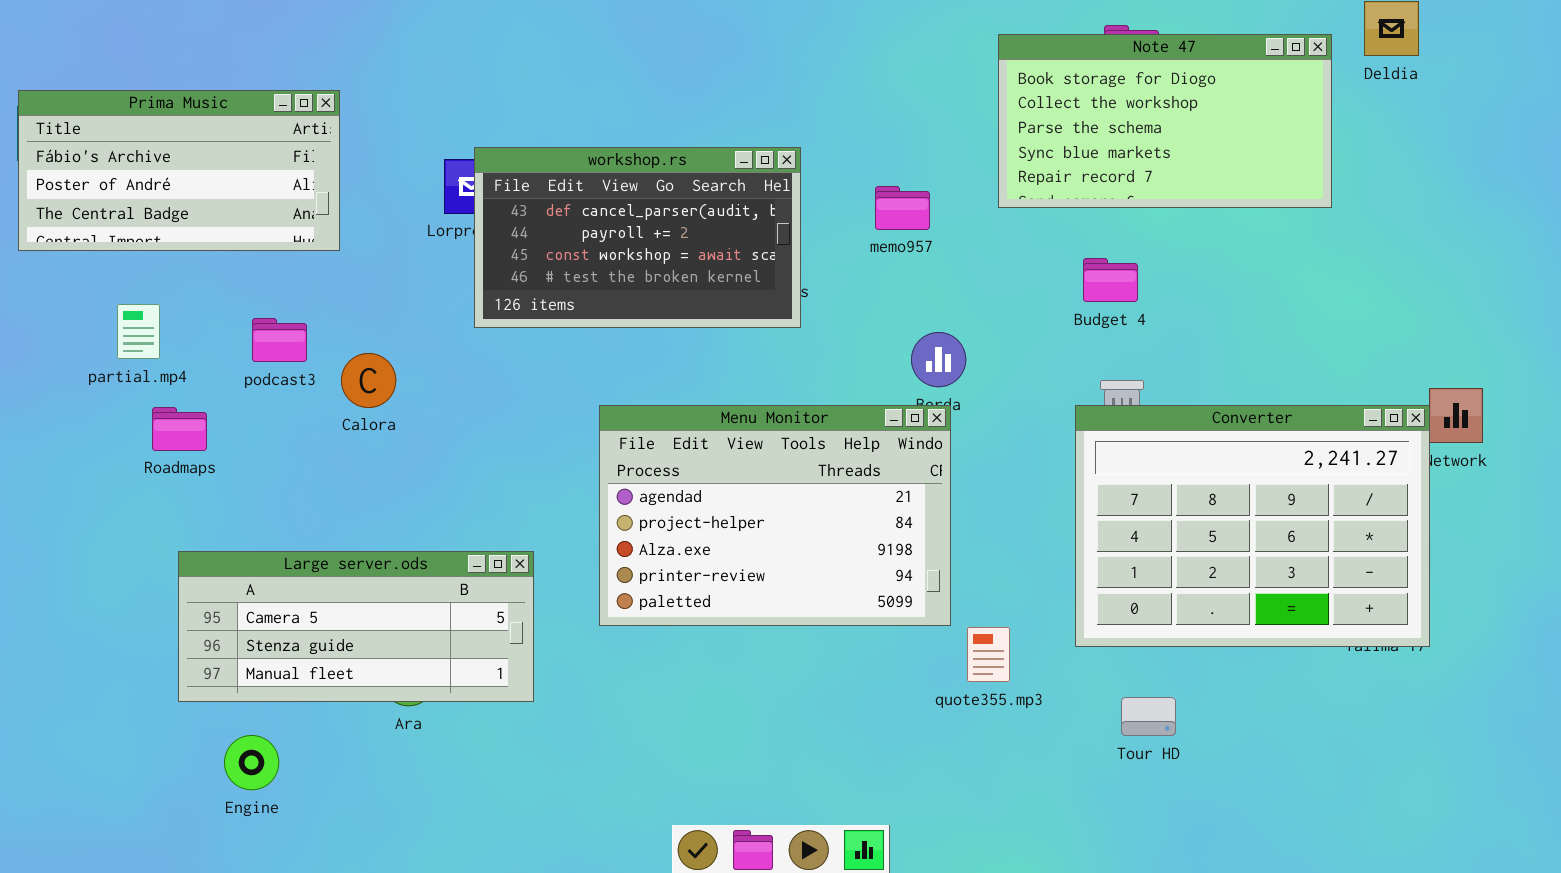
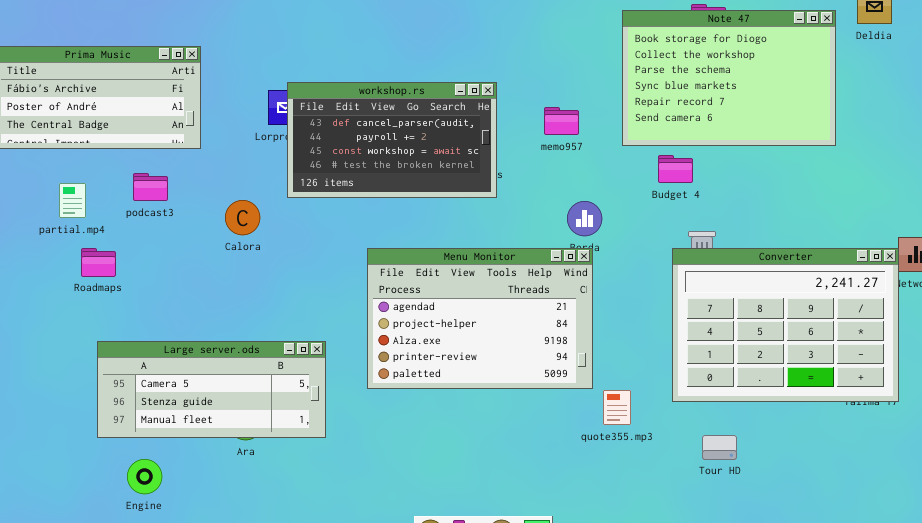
Note 47: [998,34,1332,208] -> [622,10,836,146], resized
Budget 4: [1083,258,1138,302] -> [658,155,693,183], moved
podcast3: [252,318,307,362] -> [133,173,168,201], moved
Calora: [341,353,396,408] -> [225,200,260,235], moved

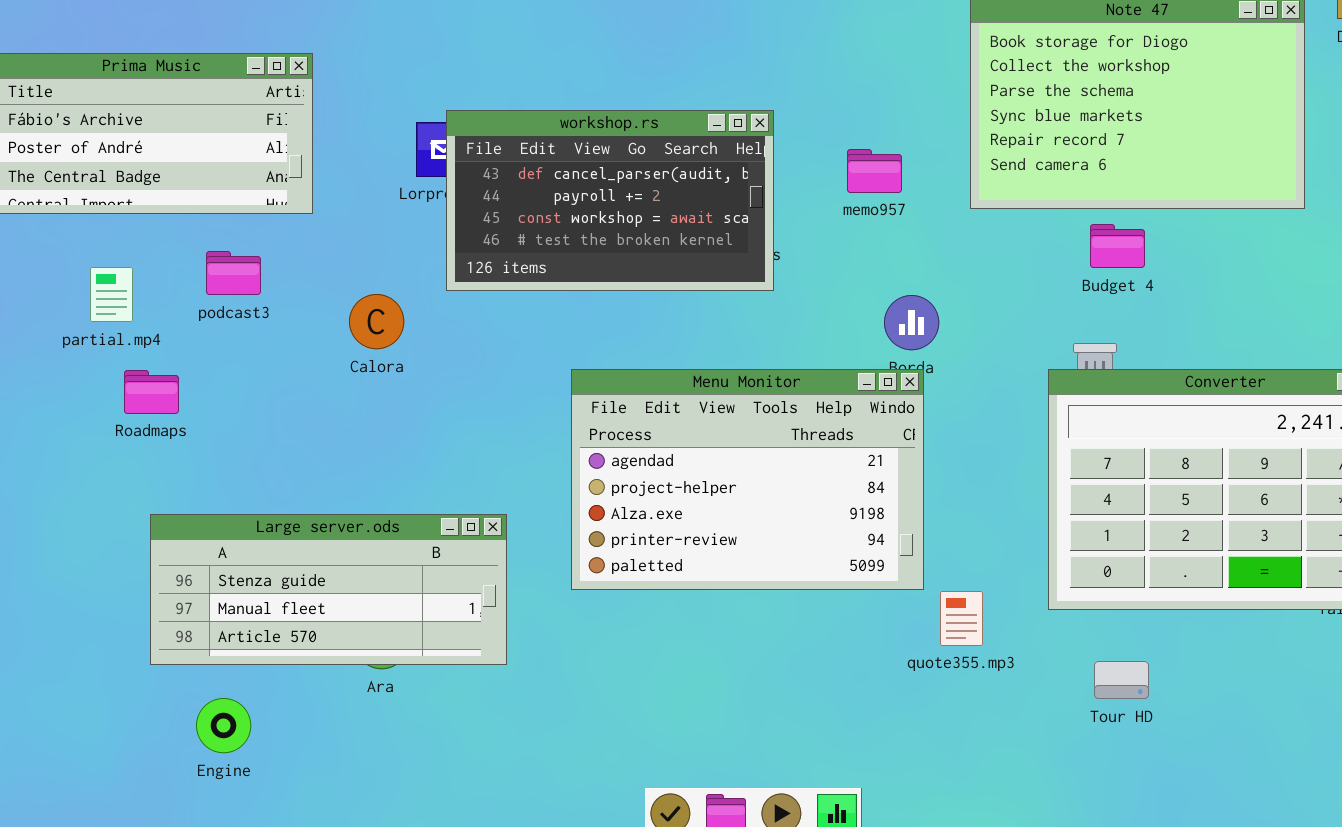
Budget 4: [658,155,693,183] -> [1090,224,1145,268], moved
Large server.ods: [97,341,326,438] -> [150,514,507,665], scrolled down 1 row

